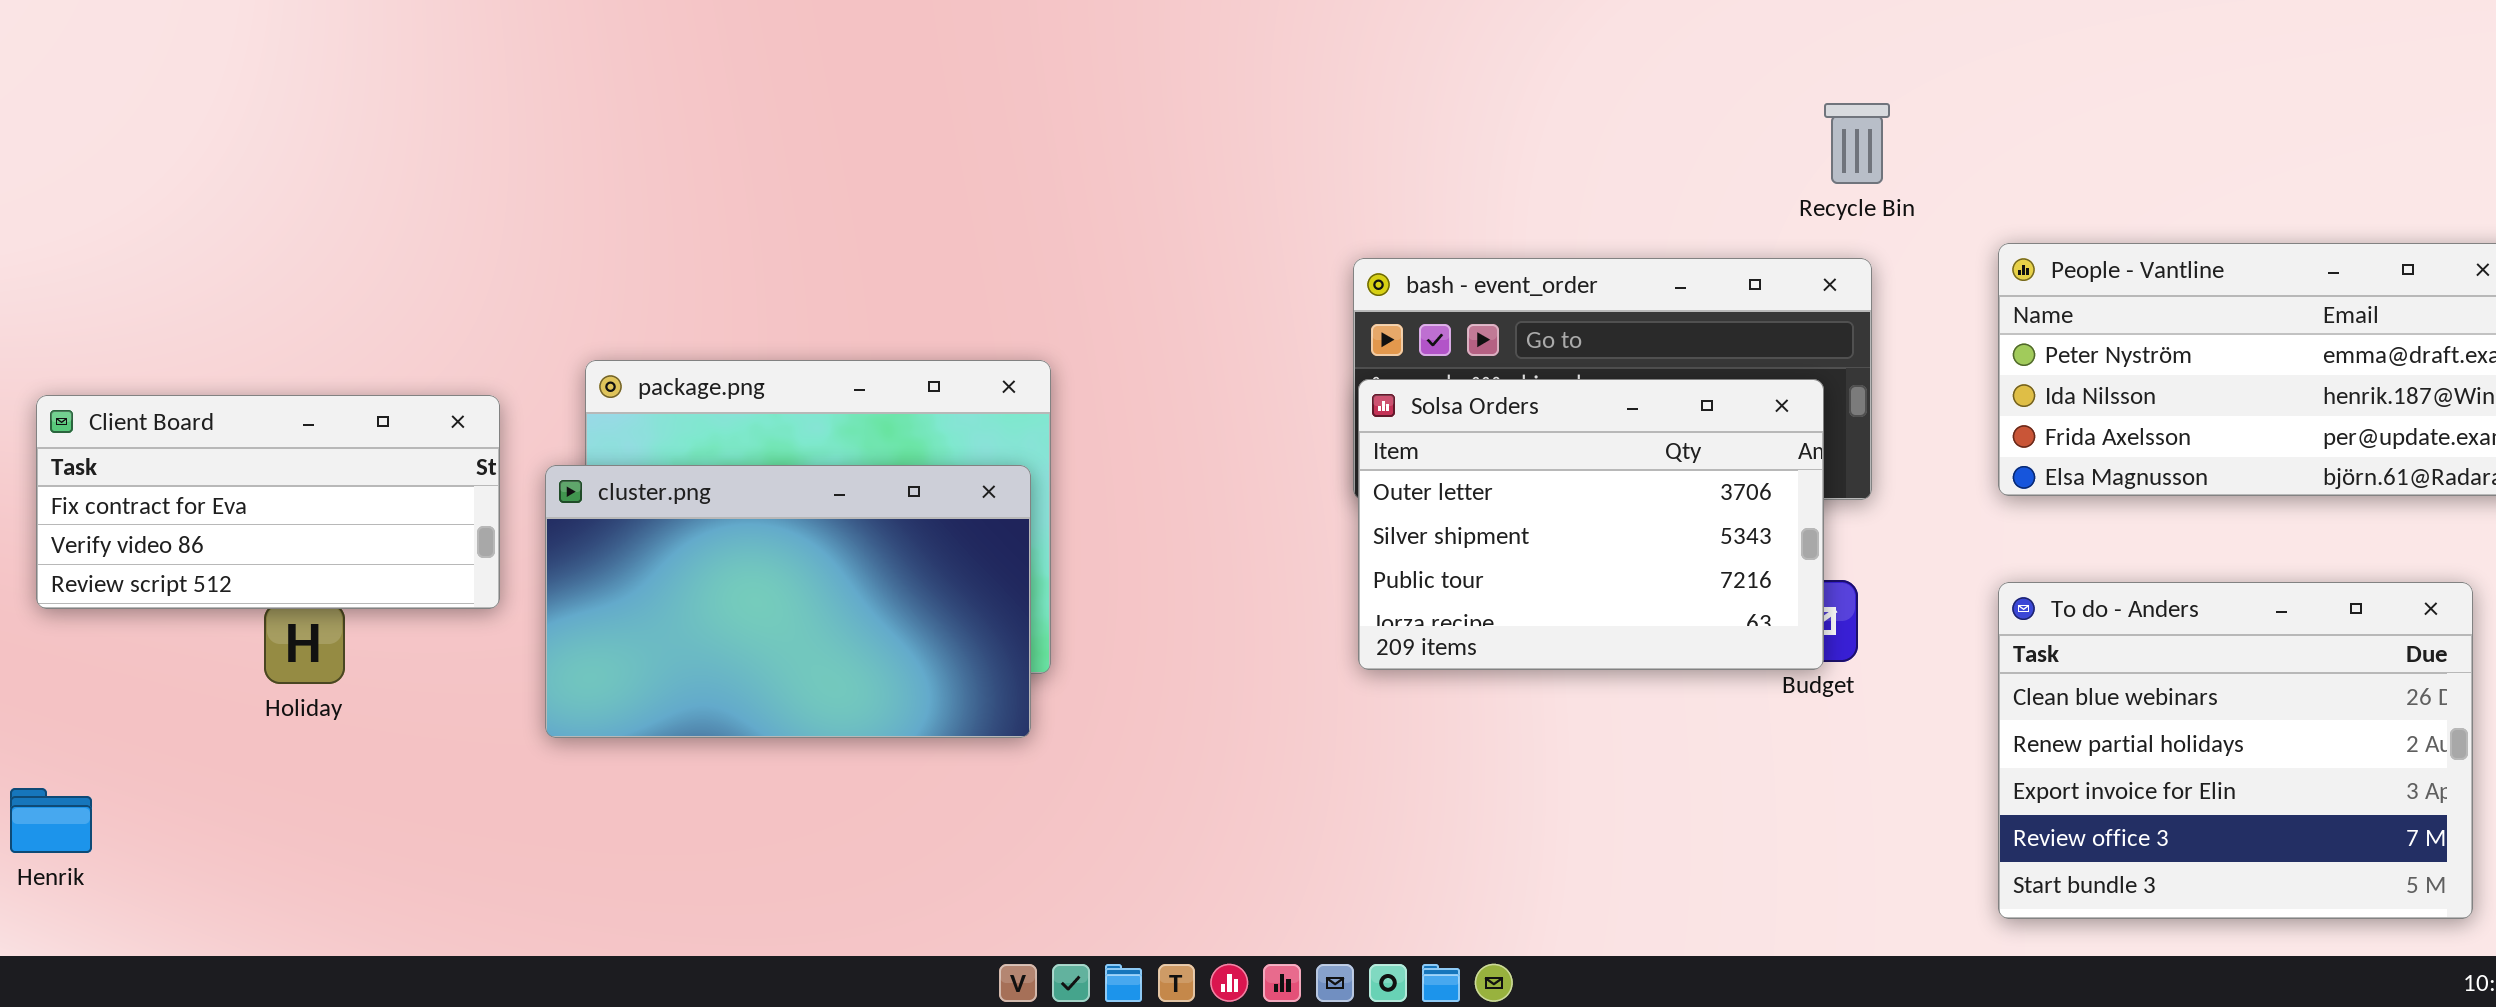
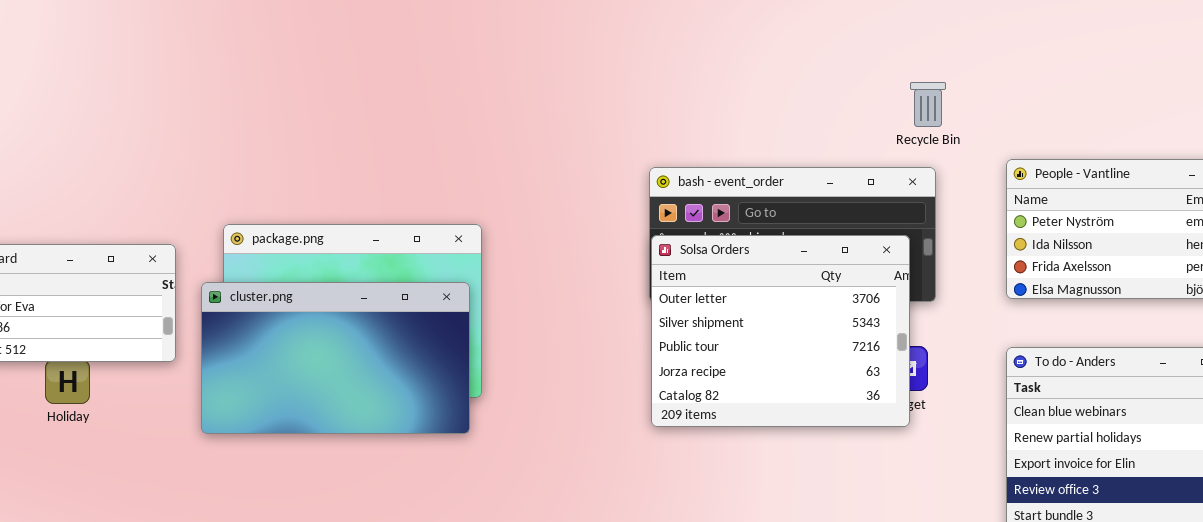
Solsa Orders: [1358,379,1824,670] -> [651,235,910,427], resized

